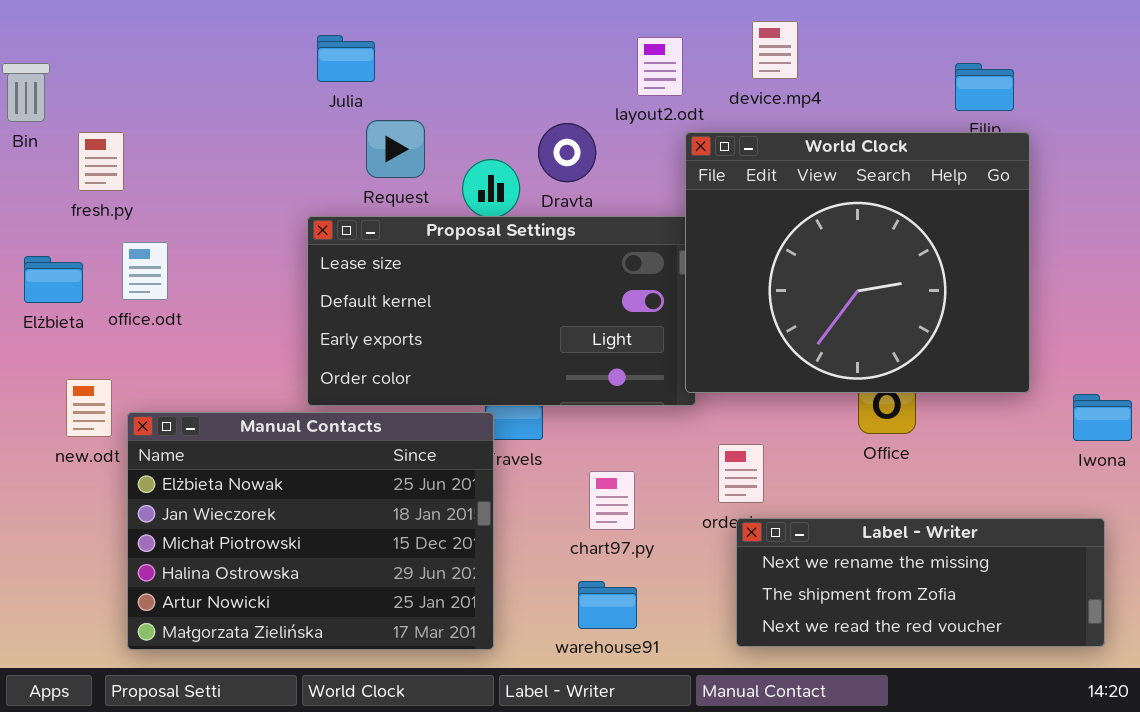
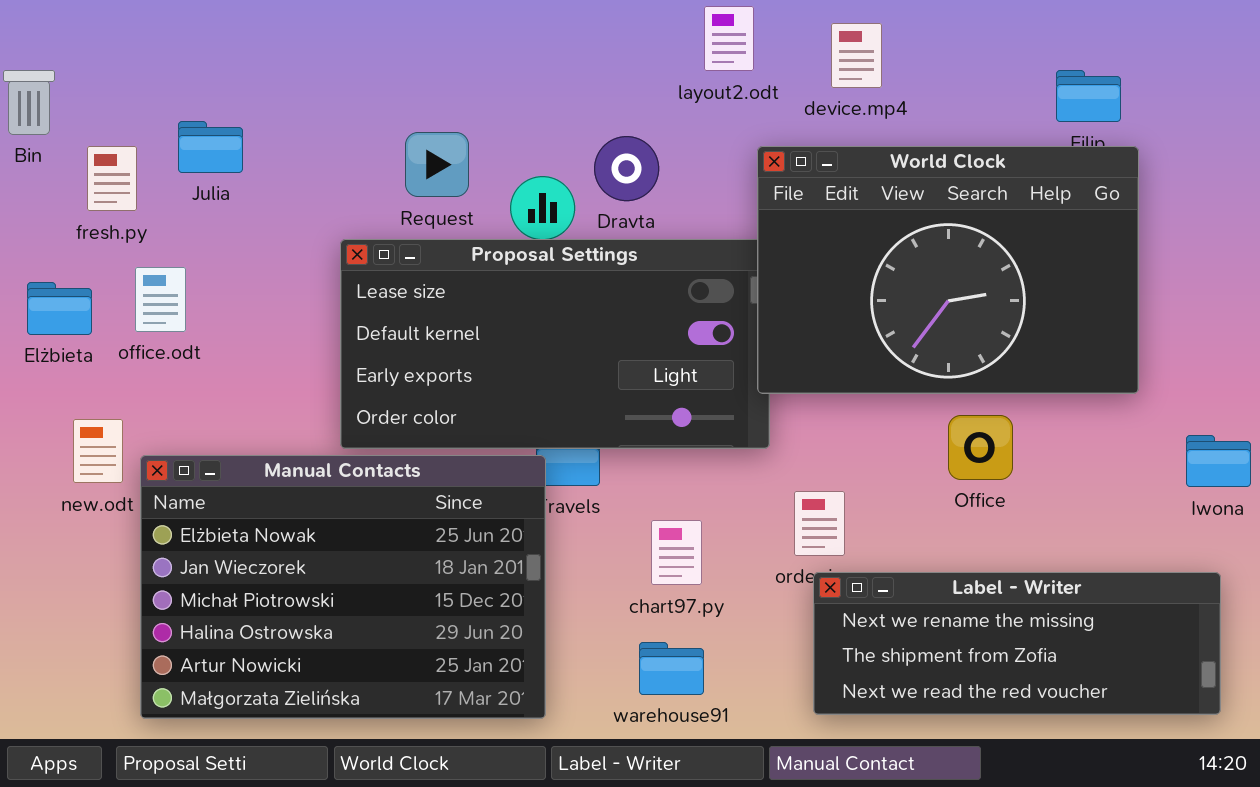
Julia: [317,35,375,82] -> [178,121,243,173], moved
layout2.odt: [637,37,683,96] -> [704,6,754,71], moved
World Clock: [685,132,1030,393] -> [757,146,1139,394], resized

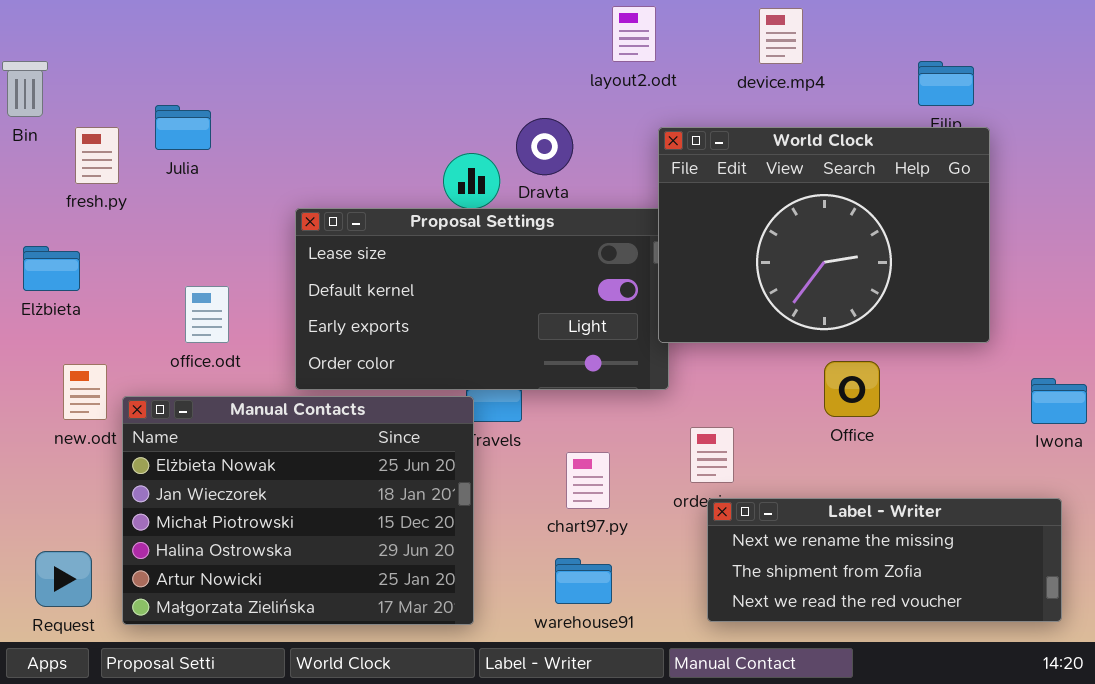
device.mp4: [831,23,882,88] -> [759,8,803,64], moved
Request: [405,132,469,197] -> [35,551,92,607], moved
office.odt: [135,267,186,332] -> [185,286,229,343], moved

